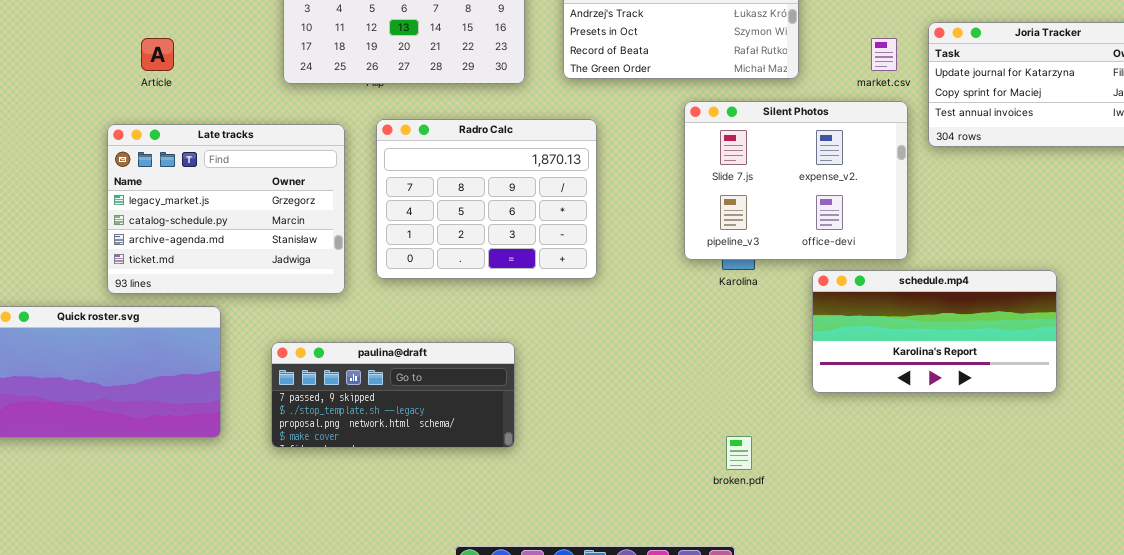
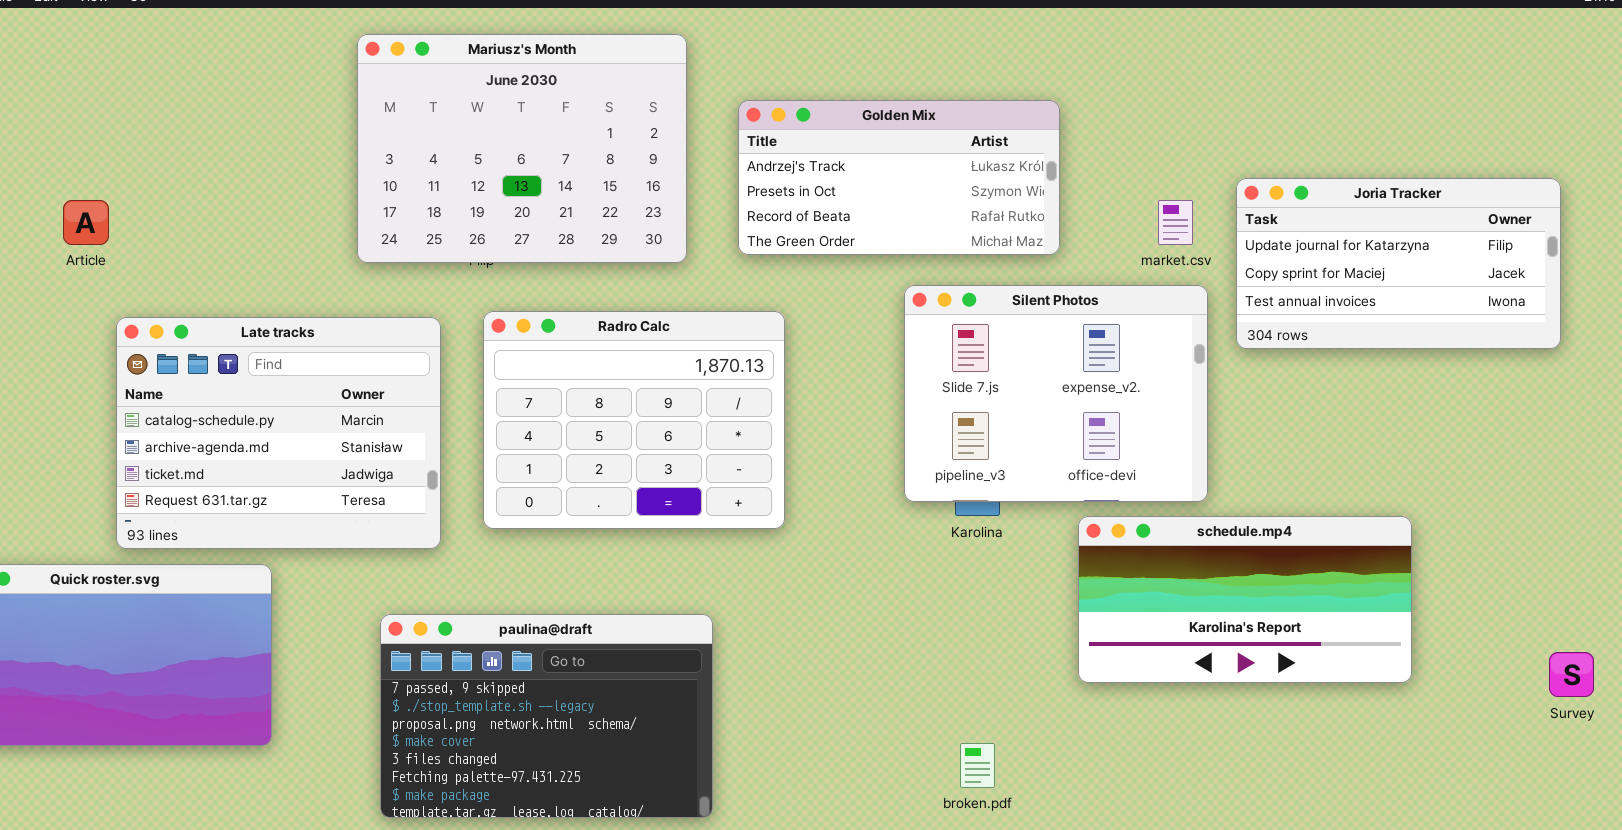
Article: [141,38,174,71] -> [63,200,109,245], moved
Late tracks: [107,124,345,294] -> [116,317,441,549], scrolled down 1 row
paulina@draft: [271,342,515,448] -> [380,614,713,818], moved, resized

